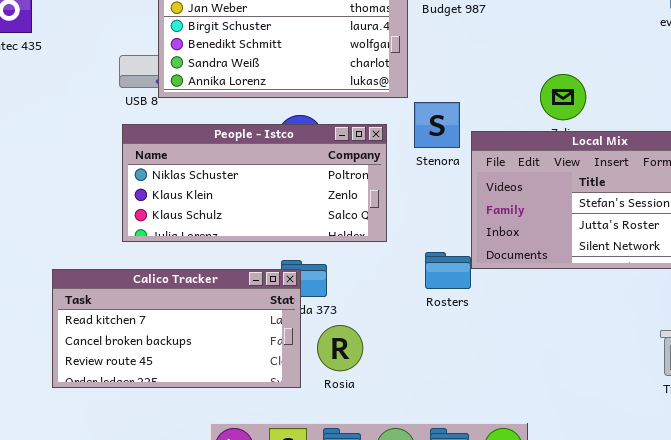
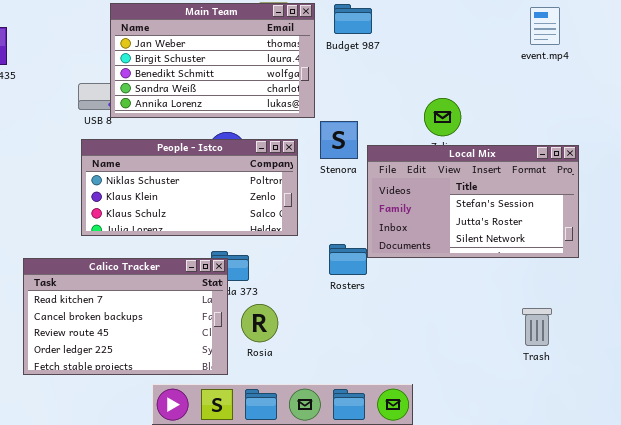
Calico Tracker: [52,269,301,388] -> [23,258,228,375], resized

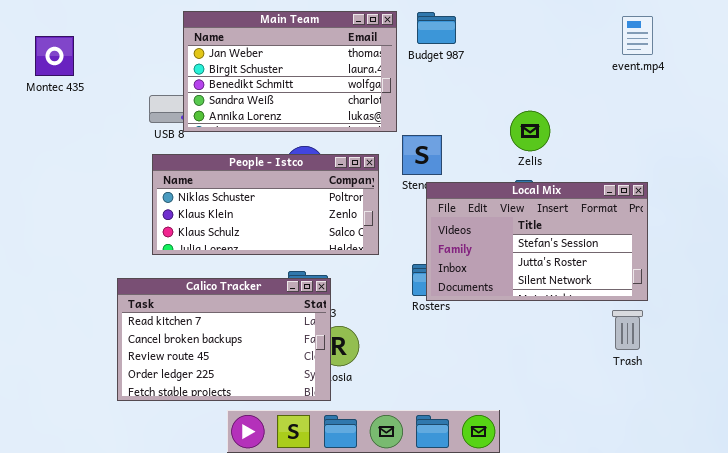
Local Mix: [367,145,579,258] -> [426,182,648,301], moved
Calico Tracker: [23,258,228,375] -> [117,278,331,401], moved
Trash: [522,308,552,346] -> [612,310,643,350], moved

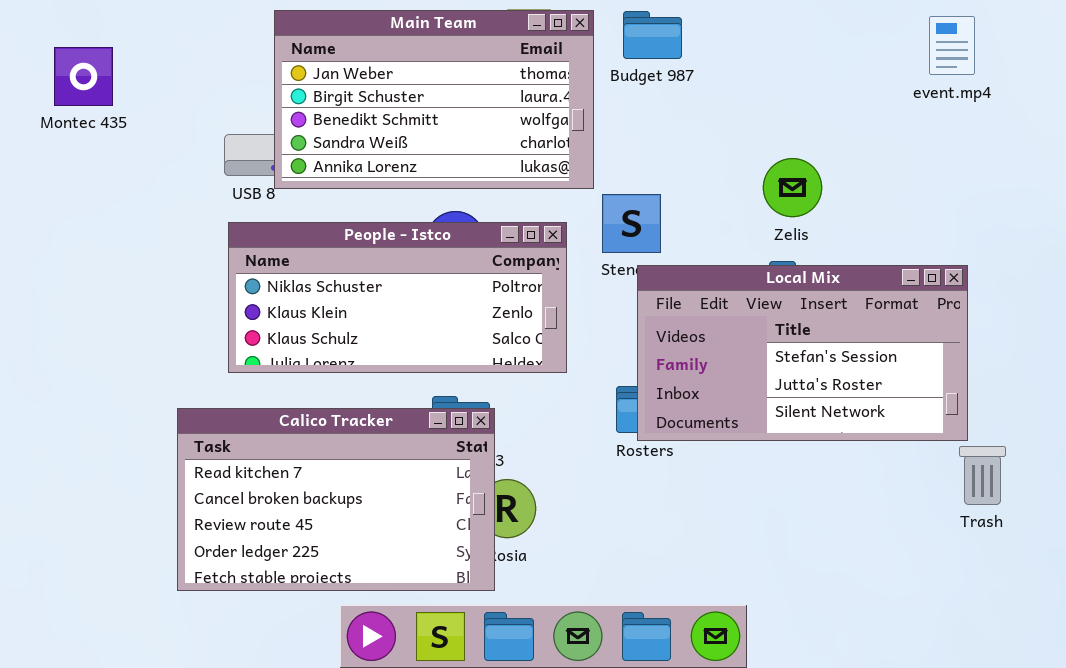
Trash: [612,310,643,350] -> [959,446,1006,505], moved

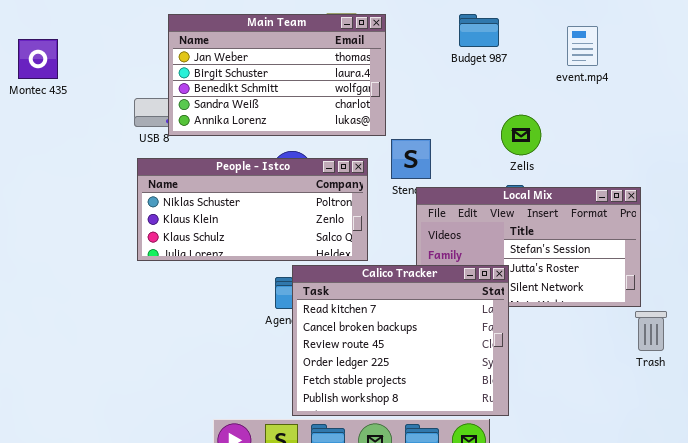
Budget 987: [623,11,682,59] -> [459,14,499,47], moved
event.mp4: [929,16,975,75] -> [567,26,598,66], moved
Calico Tracker: [177,408,495,591] -> [292,265,509,416], moved, resized

